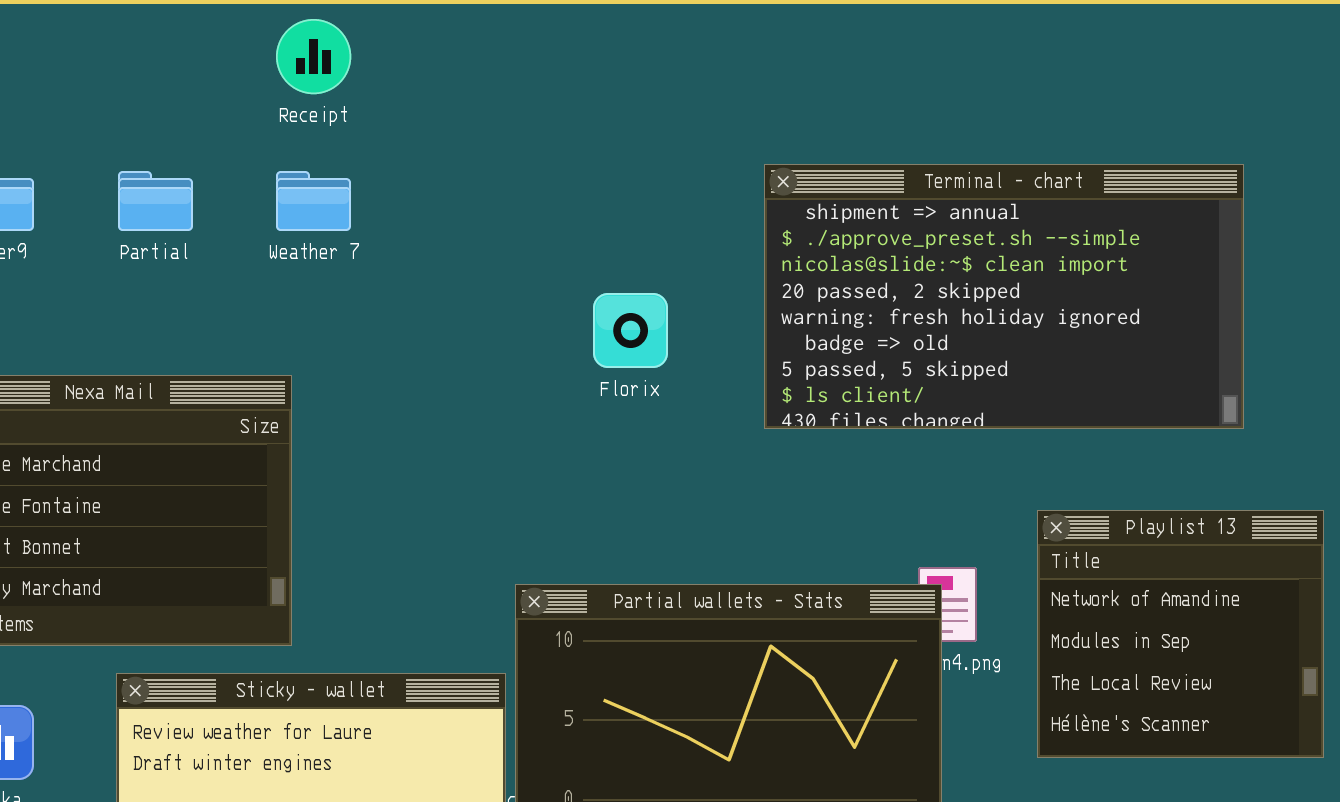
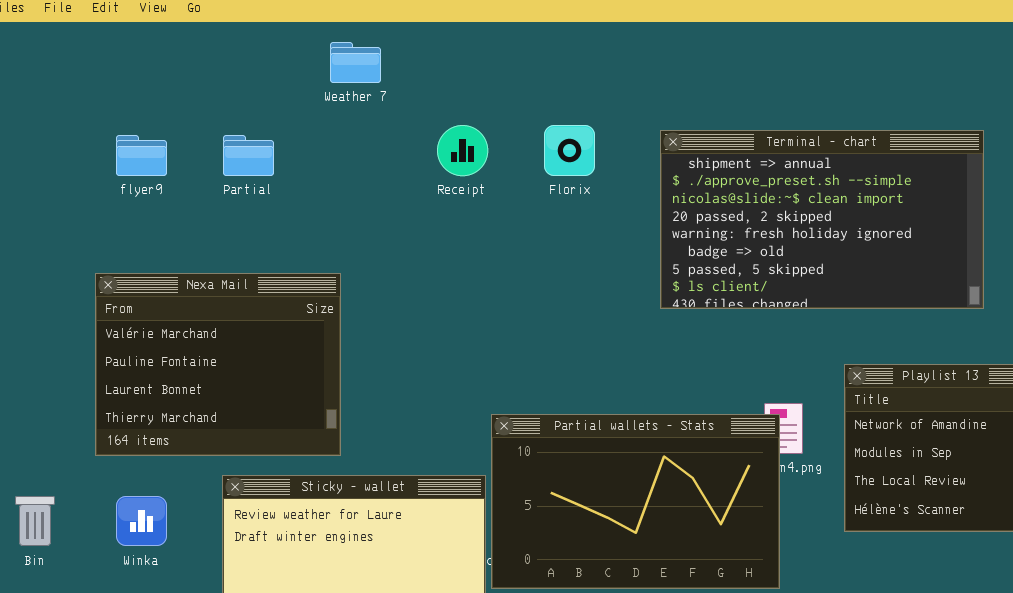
Receipt: [276,19,351,94] -> [437,125,488,176], moved
Weather 7: [276,171,351,231] -> [330,42,381,83], moved
Florix: [593,293,668,368] -> [544,125,595,176], moved

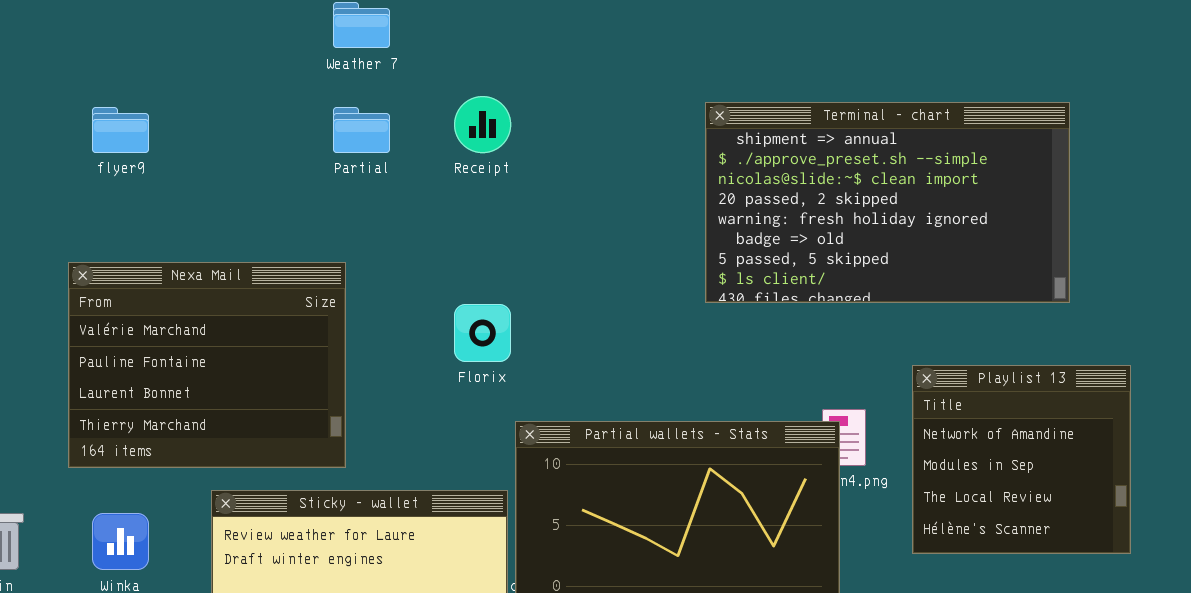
Florix: [544,125,595,176] -> [454,304,511,362], moved
Partial: [223,135,274,176] -> [333,107,390,153], moved

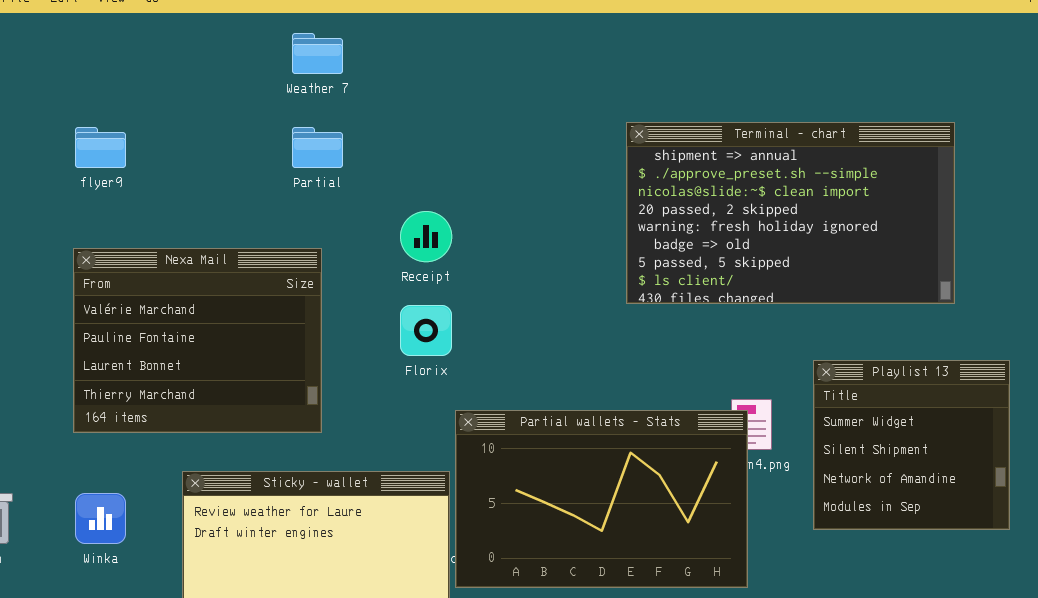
Receipt: [454,96,511,153] -> [400,211,452,262], moved
Nexa Mail: [68,262,346,468] -> [73,248,322,433], moved
Playlist 13: [912,365,1131,554] -> [813,360,1010,530], scrolled up 2 rows

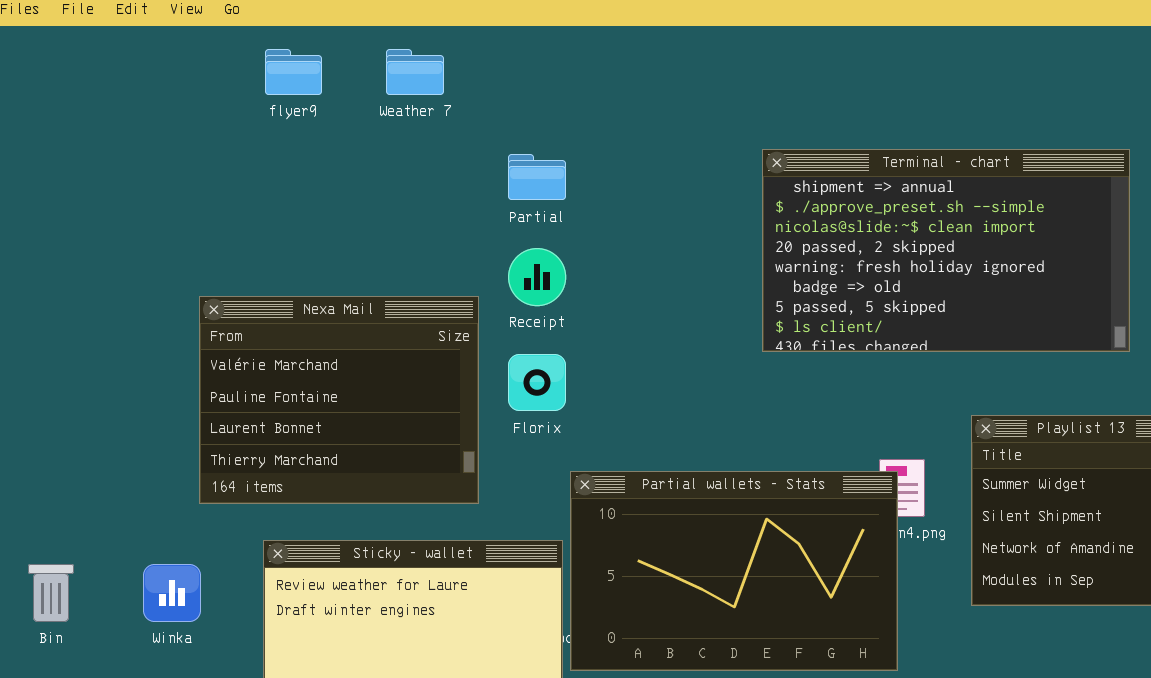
flyer9: [75,127,126,168] -> [265,49,322,95], moved
Partial: [292,127,343,168] -> [508,154,566,200], moved
Nexa Mail: [73,248,322,433] -> [199,296,479,504], moved

